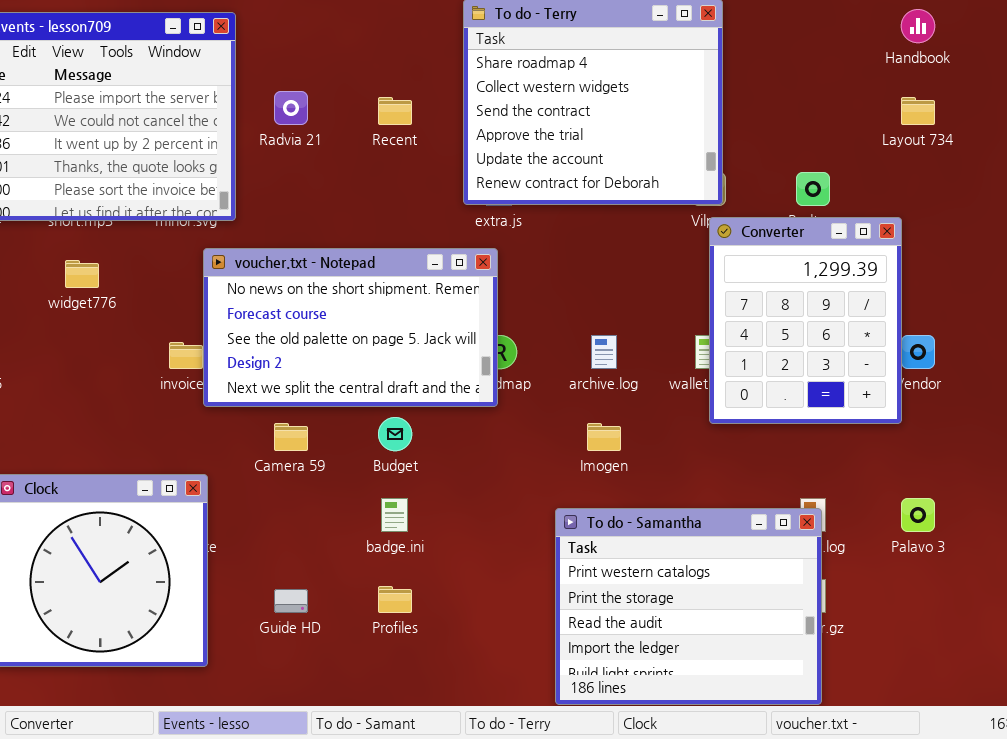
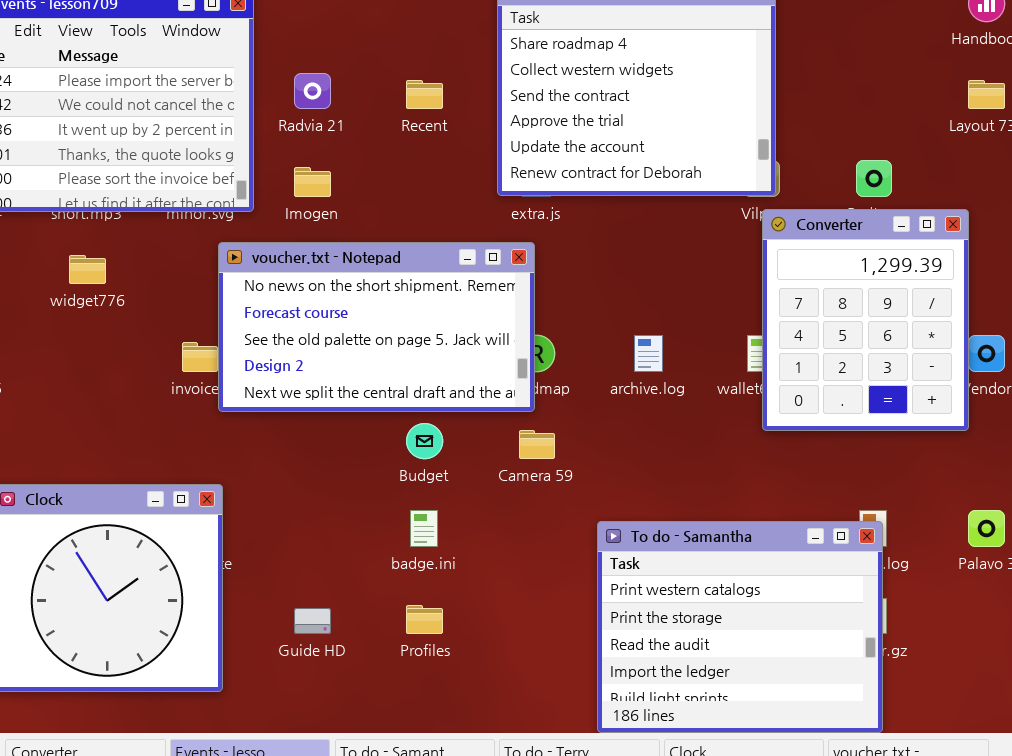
Camera 59: [274,423,308,451] -> [519,430,555,459], moved
Imogen: [587,423,621,451] -> [294,167,331,197], moved

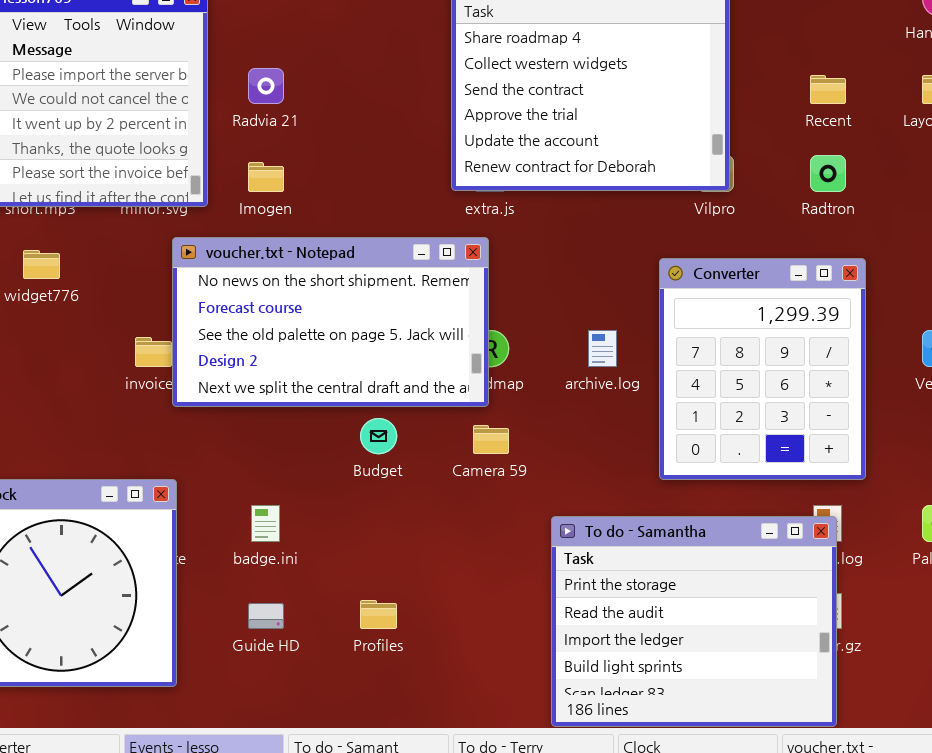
Recent: [406,80,443,109] -> [810,75,846,104], moved
Converter: [762,209,969,431] -> [659,258,866,480], moved
badge.ini: [410,510,438,547] -> [251,505,280,542], moved
To do - Samantha: [597,521,883,733] -> [551,516,837,727], scrolled down 1 row

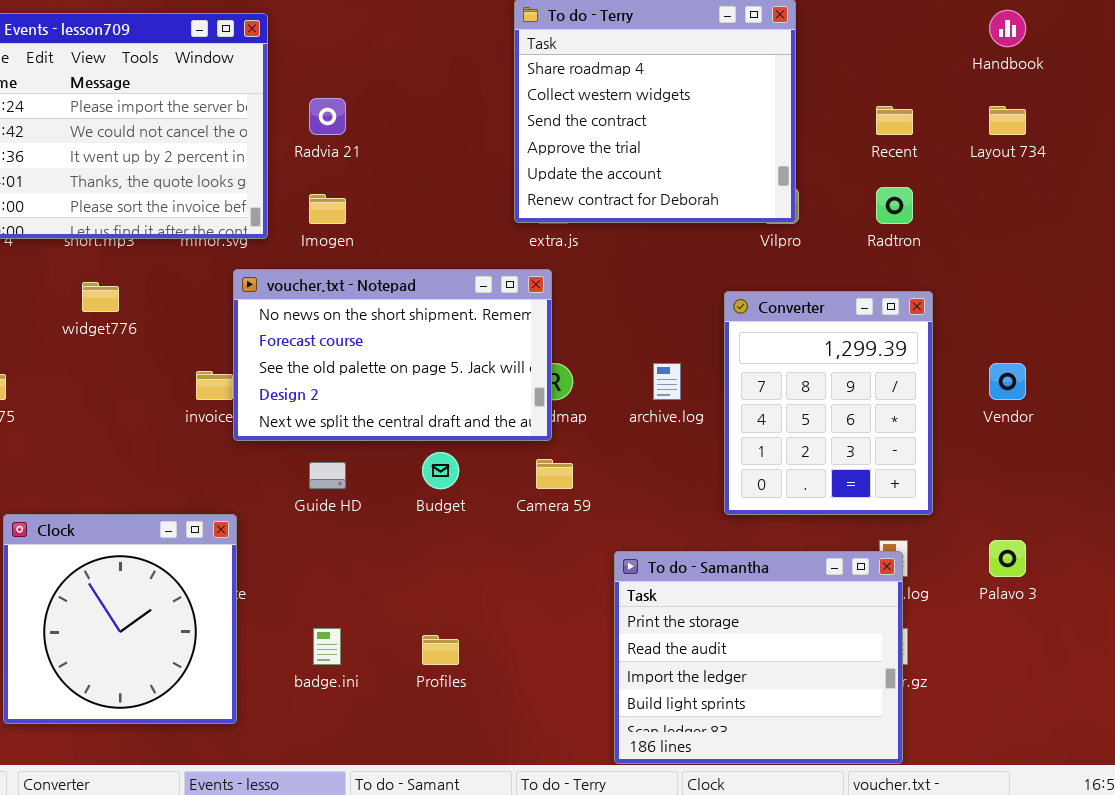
badge.ini: [251,505,280,542] -> [313,628,341,665], moved
Guide HD: [248,603,284,629] -> [309,462,346,489], moved

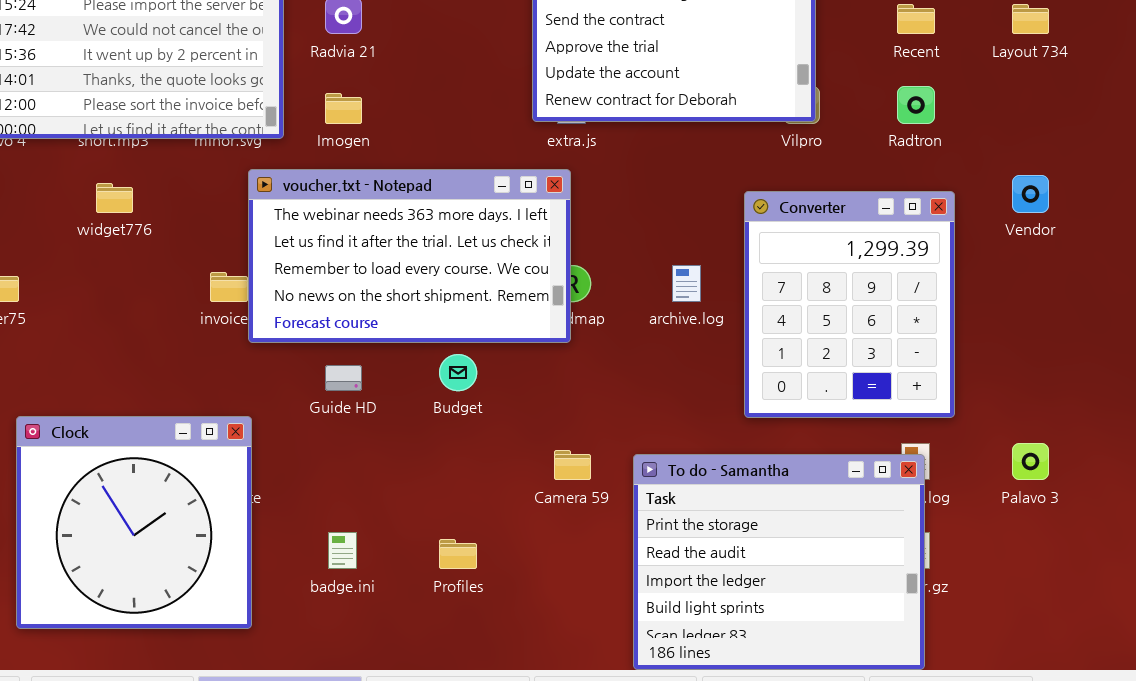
voucher.txt - Notepad: [233,269,552,441] -> [248,169,571,343], scrolled up 3 rows
Vendor: [989,363,1026,400] -> [1012,175,1049,213], moved
Camera 59: [536,459,573,489] -> [554,450,591,480], moved

